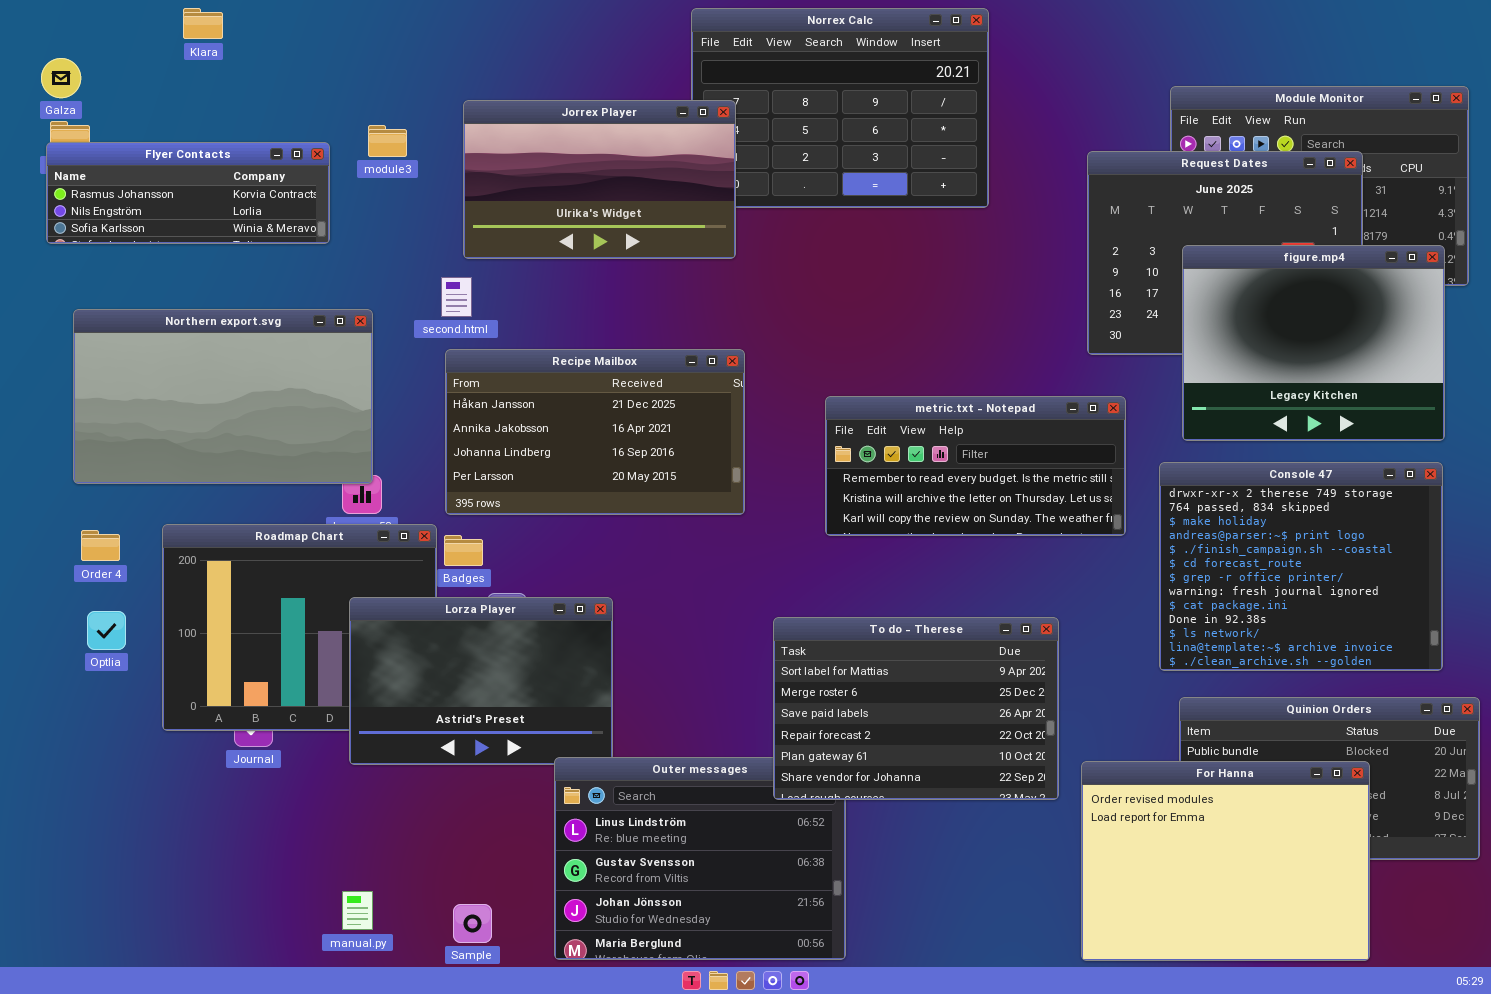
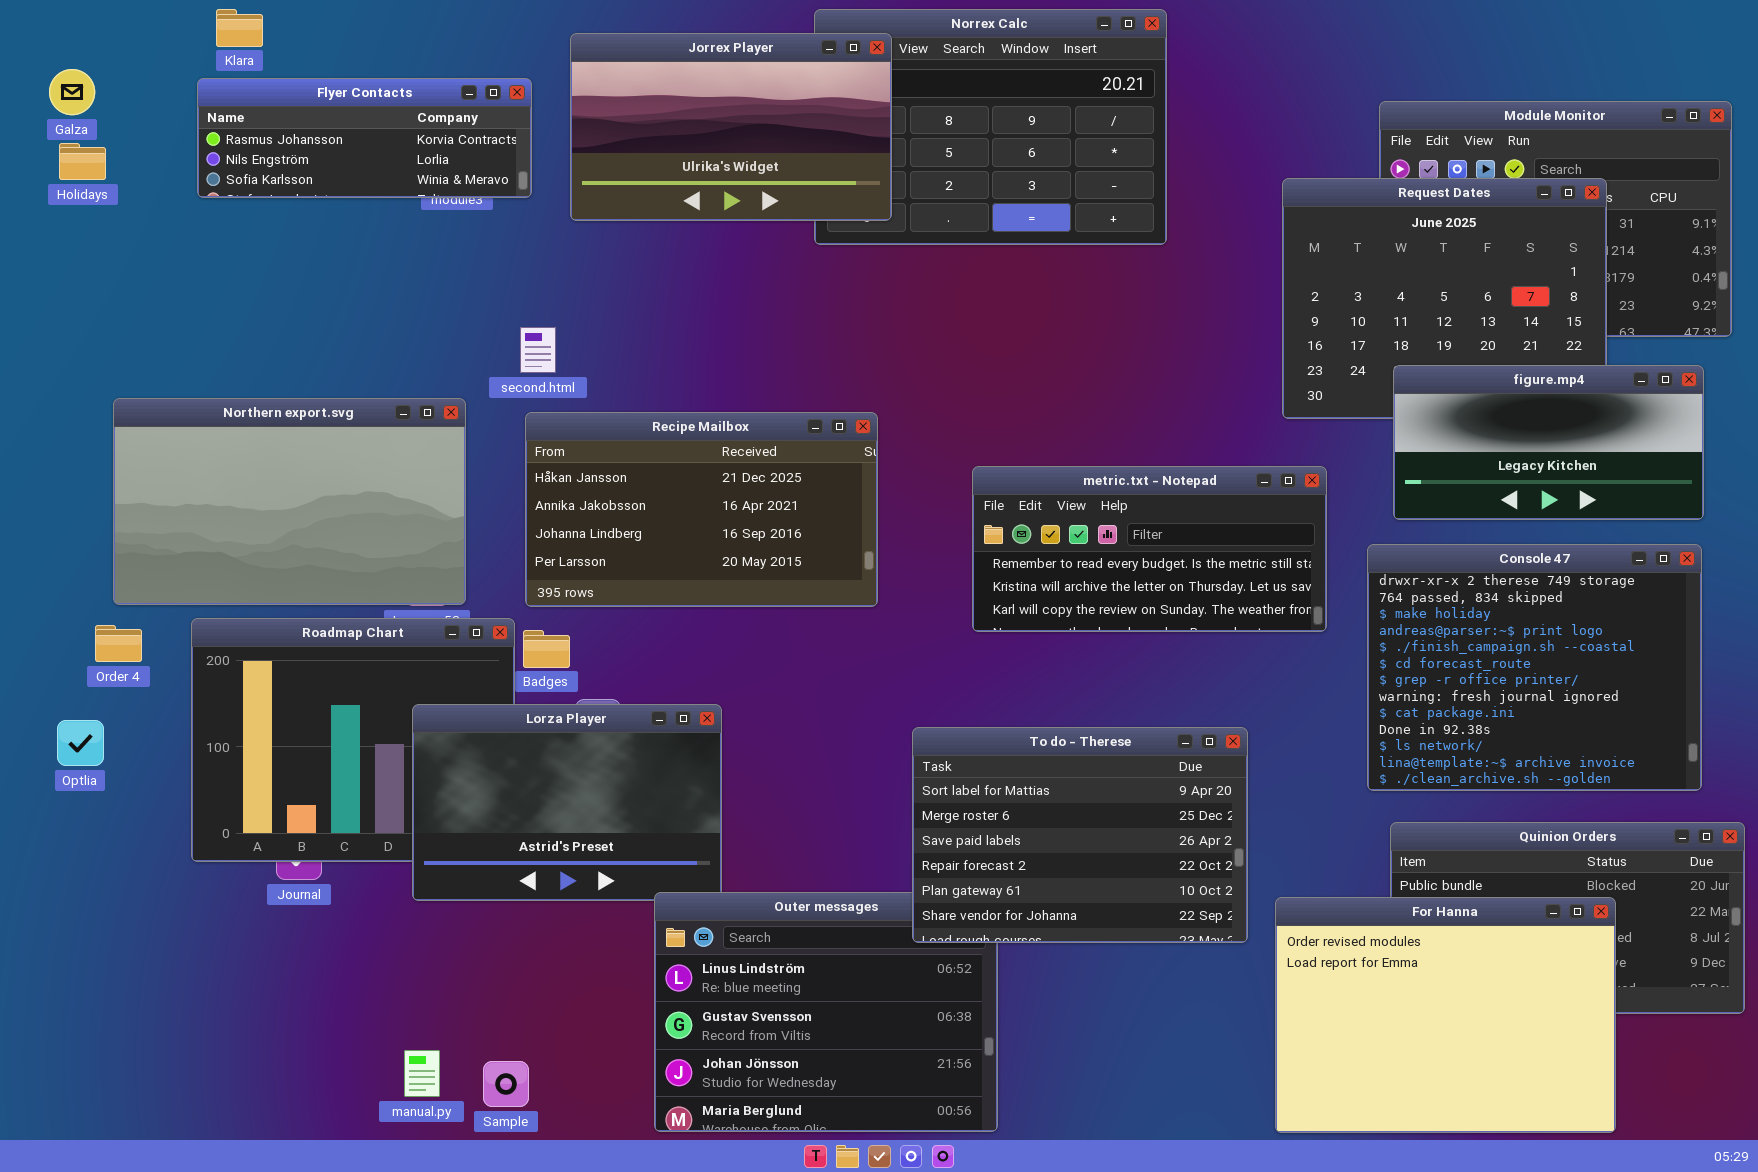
Jorrex Player: [463,100,736,259] -> [570,33,892,221], moved
Flyer Contacts: [46,142,330,244] -> [197,78,532,198], moved
figure.mp4: [1182,245,1445,441] -> [1393,365,1704,520], resized
Northern export.svg: [73,309,373,484] -> [113,398,466,605], moved
Optlia: [87,611,126,650] -> [57,720,104,766], moved
Sample: [453,904,492,943] -> [483,1061,529,1107], moved

